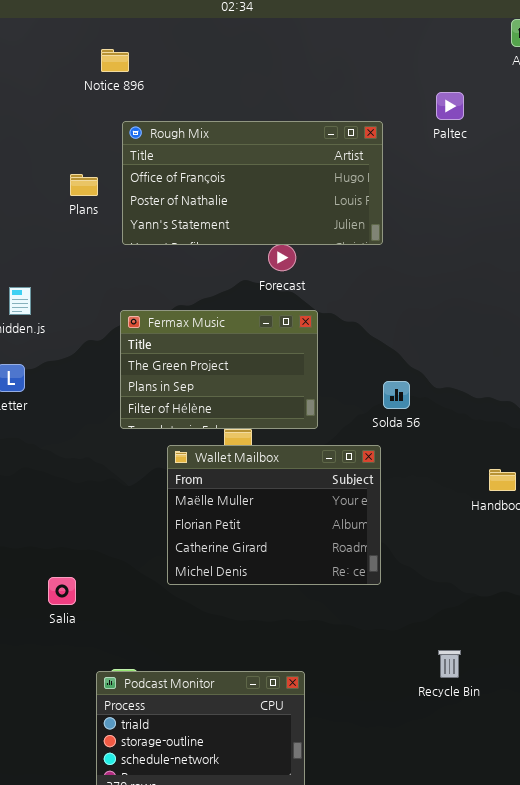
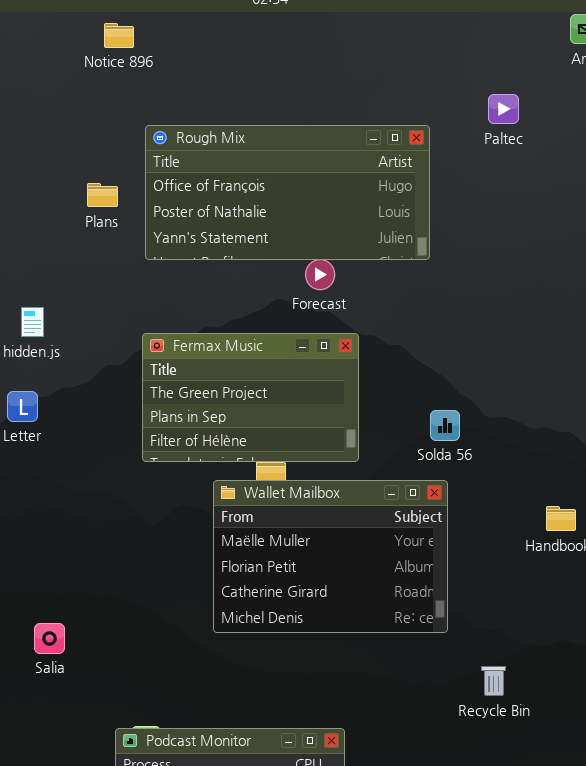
Notice 896: [101,49,129,72] -> [104,23,134,48], moved
Wallet Mailbox: [167,445,381,585] -> [213,480,448,633], moved
Salia: [48,577,76,605] -> [34,623,65,654], moved
Recycle Bin: [438,650,461,678] -> [481,666,506,696], moved

